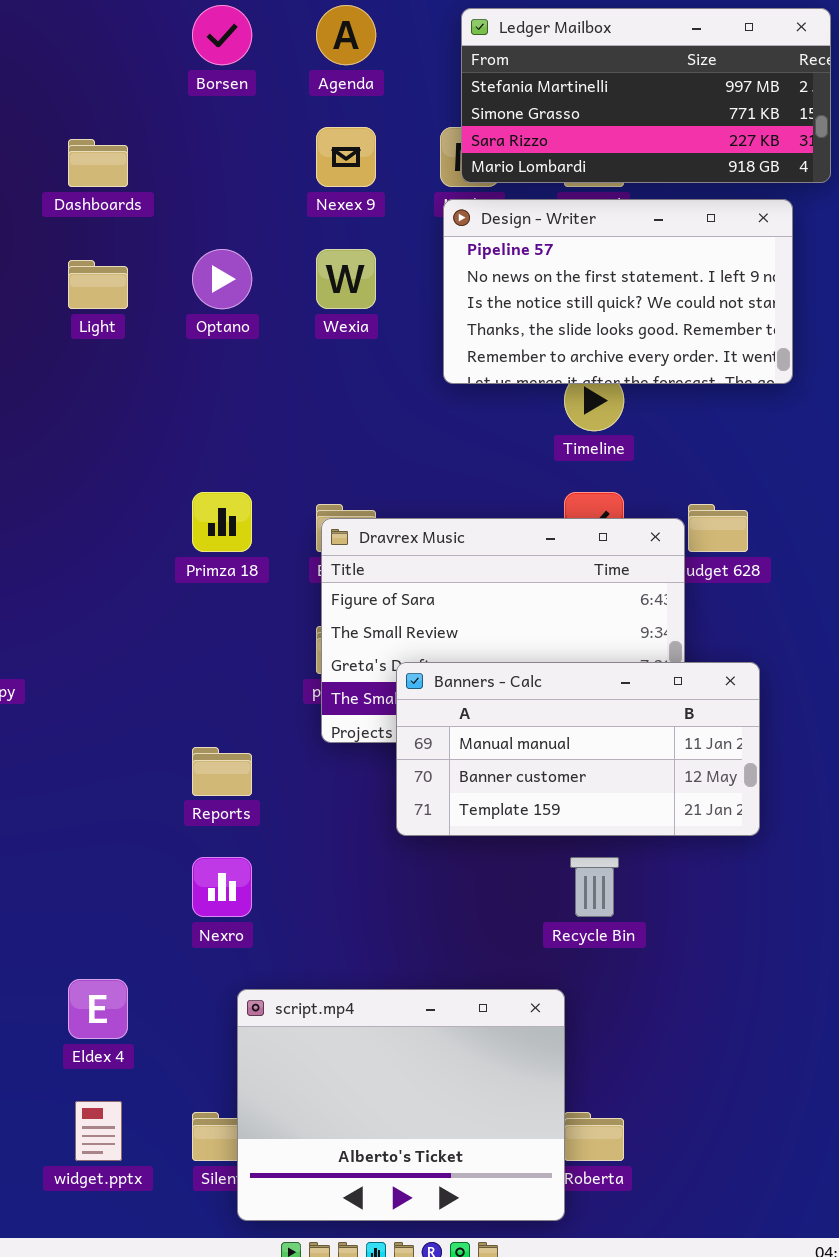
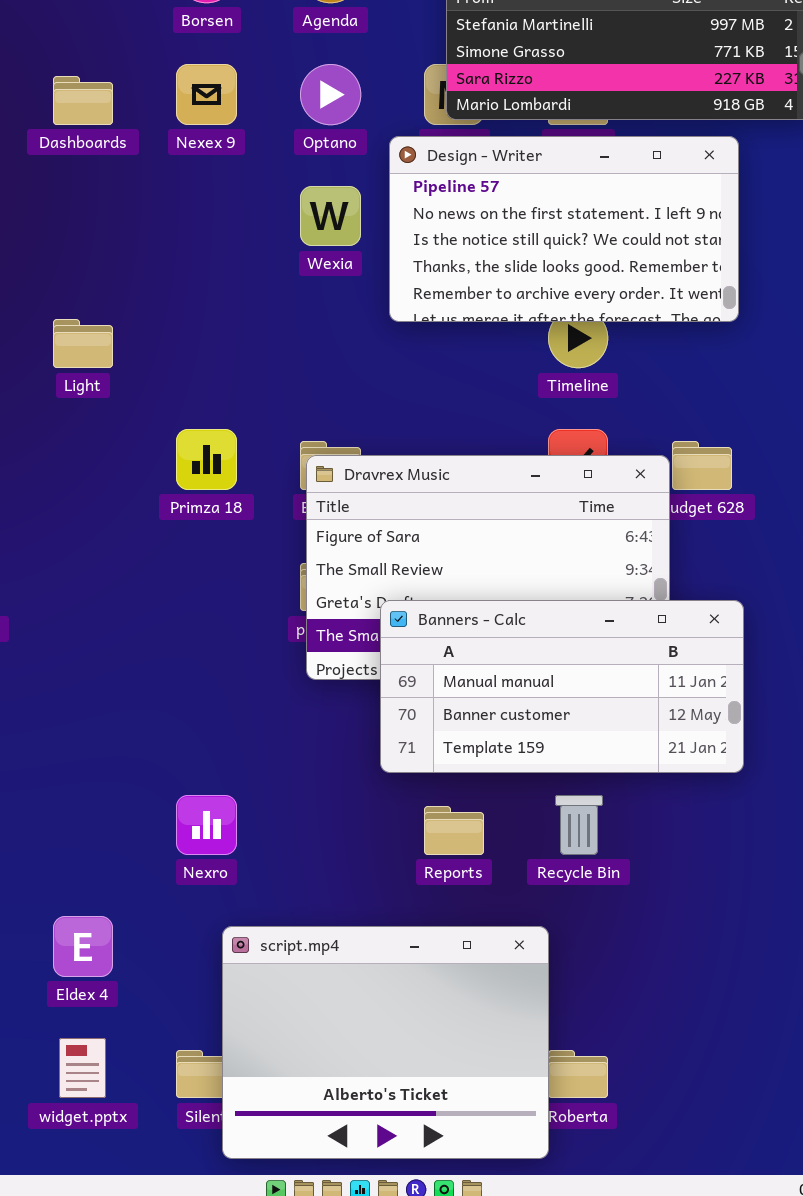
Nexex 9: [316,127,376,187] -> [176,64,237,125], moved
Design - Writer: [443,199,793,384] -> [389,136,739,322], moved
Optano: [192,249,252,309] -> [300,64,361,125], moved
Light: [68,260,128,309] -> [53,319,113,368], moved
Reports: [192,747,252,796] -> [424,806,484,855], moved

